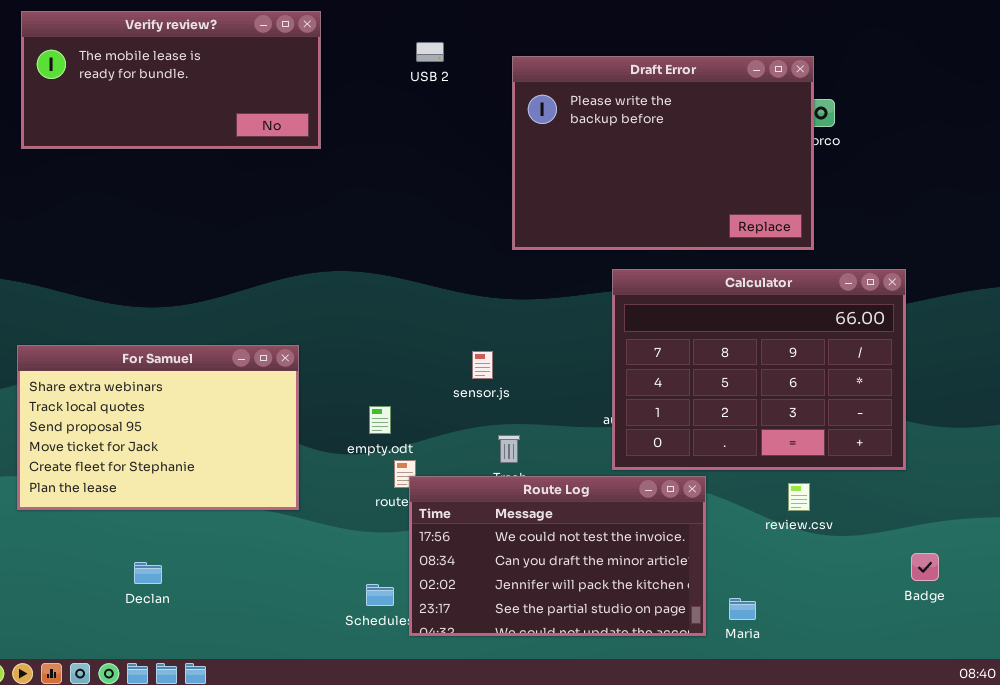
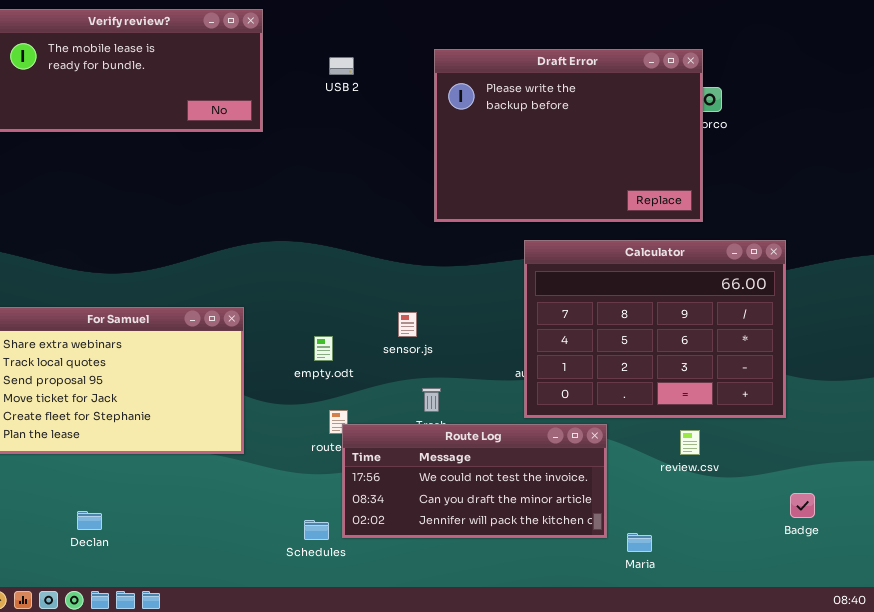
USB 2: [416,42,444,62] -> [329,57,354,75], moved
empty.odt: [369,406,391,434] -> [314,336,333,361], moved
Route Log: [409,476,706,636] -> [342,424,607,538], resized
Declan: [134,562,162,584] -> [77,511,102,530], moved

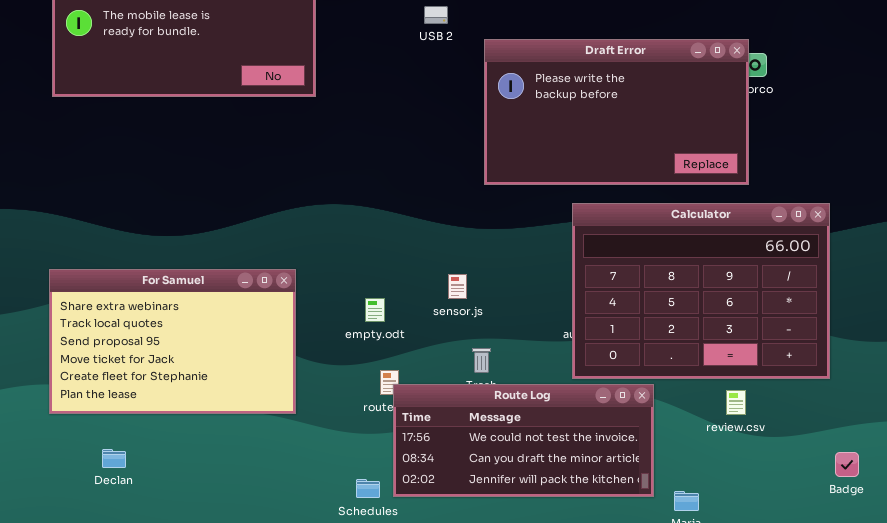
Draft Error: [434,49,703,222] -> [484,39,749,185], resized
USB 2: [329,57,354,75] -> [424,6,448,24], moved
Declan: [77,511,102,530] -> [102,449,126,468], moved

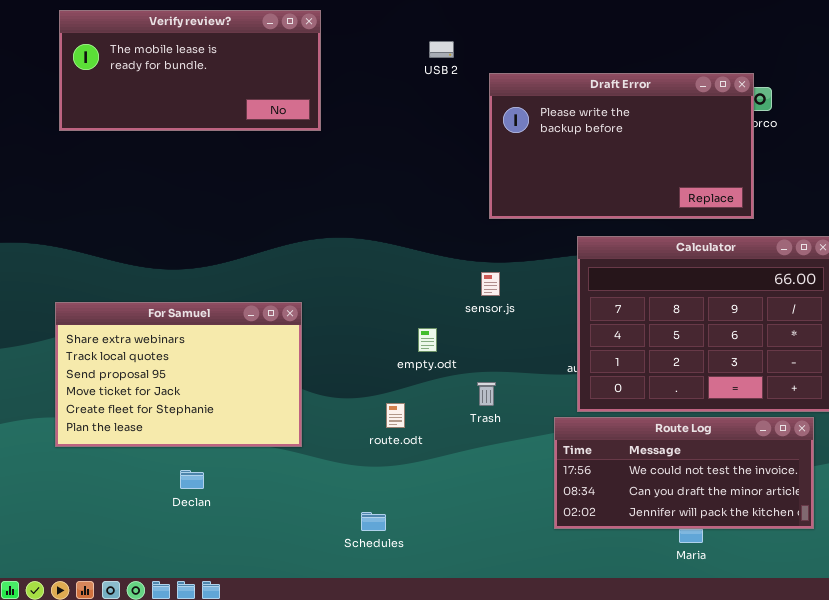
sensor.js: [448,274,467,299] -> [481,272,500,296], moved
empty.odt: [365,298,385,322] -> [418,328,437,352], moved
Route Log: [393,384,654,497] -> [554,417,814,529], moved
Declan: [102,449,126,468] -> [180,470,204,489], moved

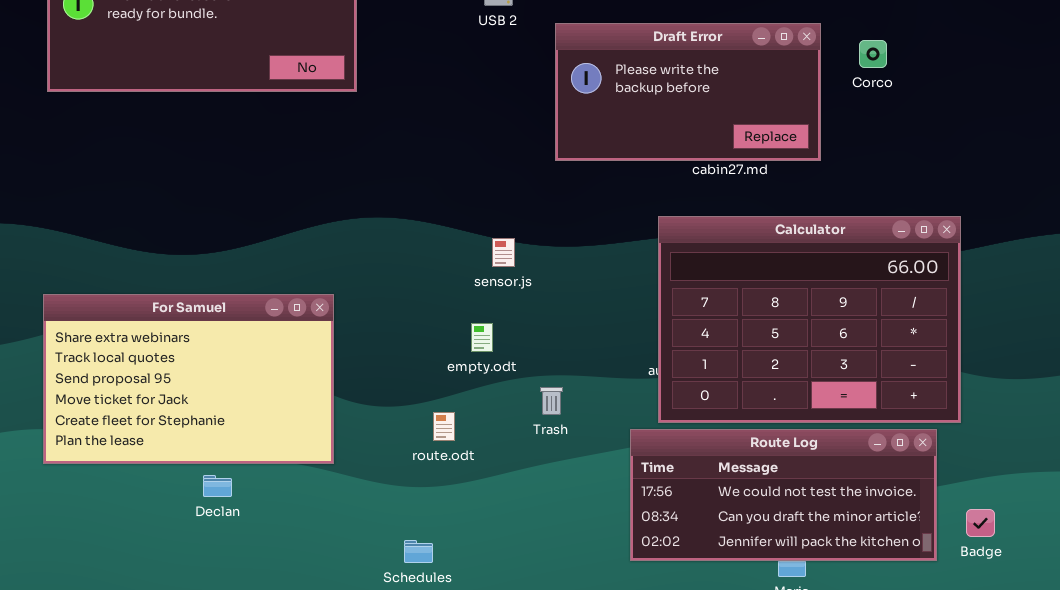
Draft Error: [489,73,754,219] -> [555,23,821,161], resized
sensor.js: [481,272,500,296] -> [492,238,515,267], moved
Declan: [180,470,204,489] -> [203,475,232,497], moved

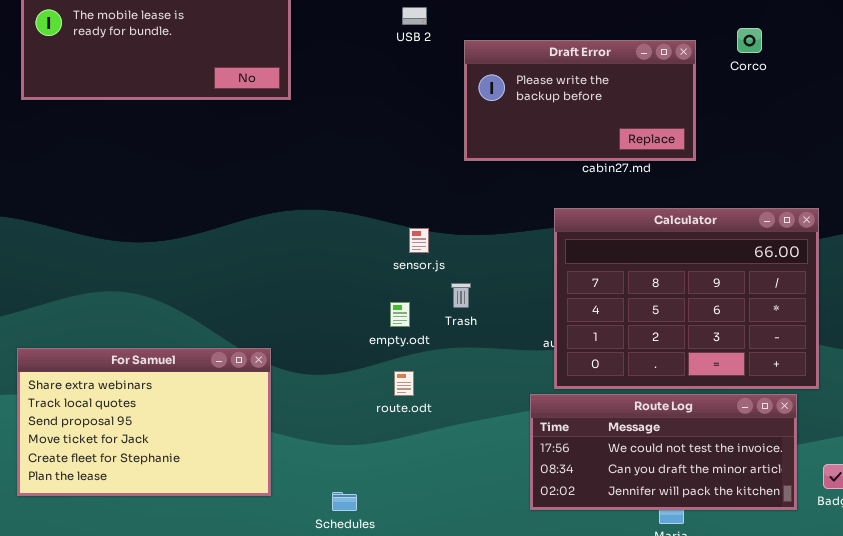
Corco: [859,40,887,68] -> [737,28,762,53], moved
For Samuel: [43,294,334,464] -> [17,348,271,496], moved
Trash: [540,387,563,415] -> [451,283,471,308], moved
route.odt: [433,412,455,441] -> [394,371,414,396], moved

